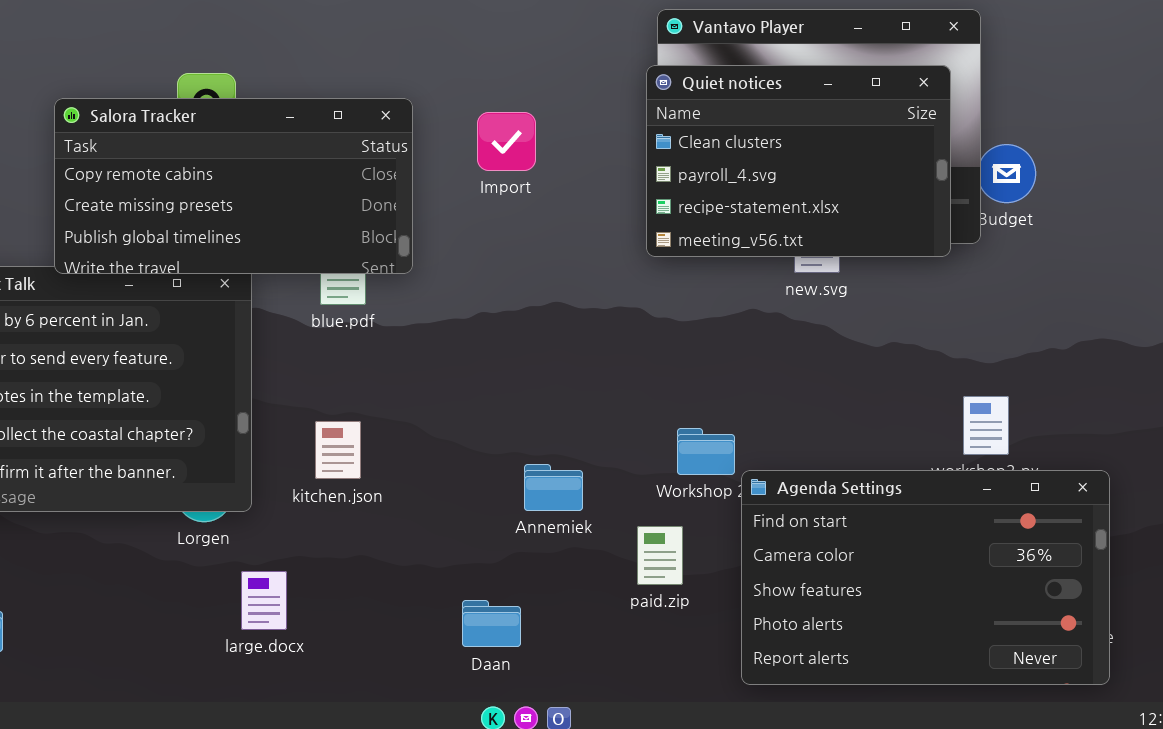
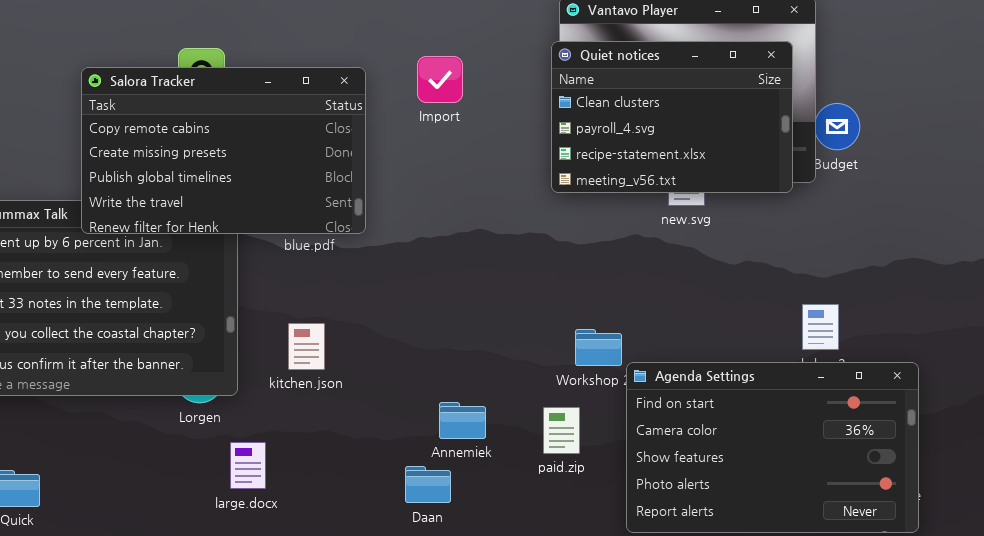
Salora Tracker: [54,98,413,274] -> [81,67,366,234], resized
Import: [477,112,536,171] -> [417,56,463,103], moved
Annemiek: [524,464,583,511] -> [439,402,486,439], moved

